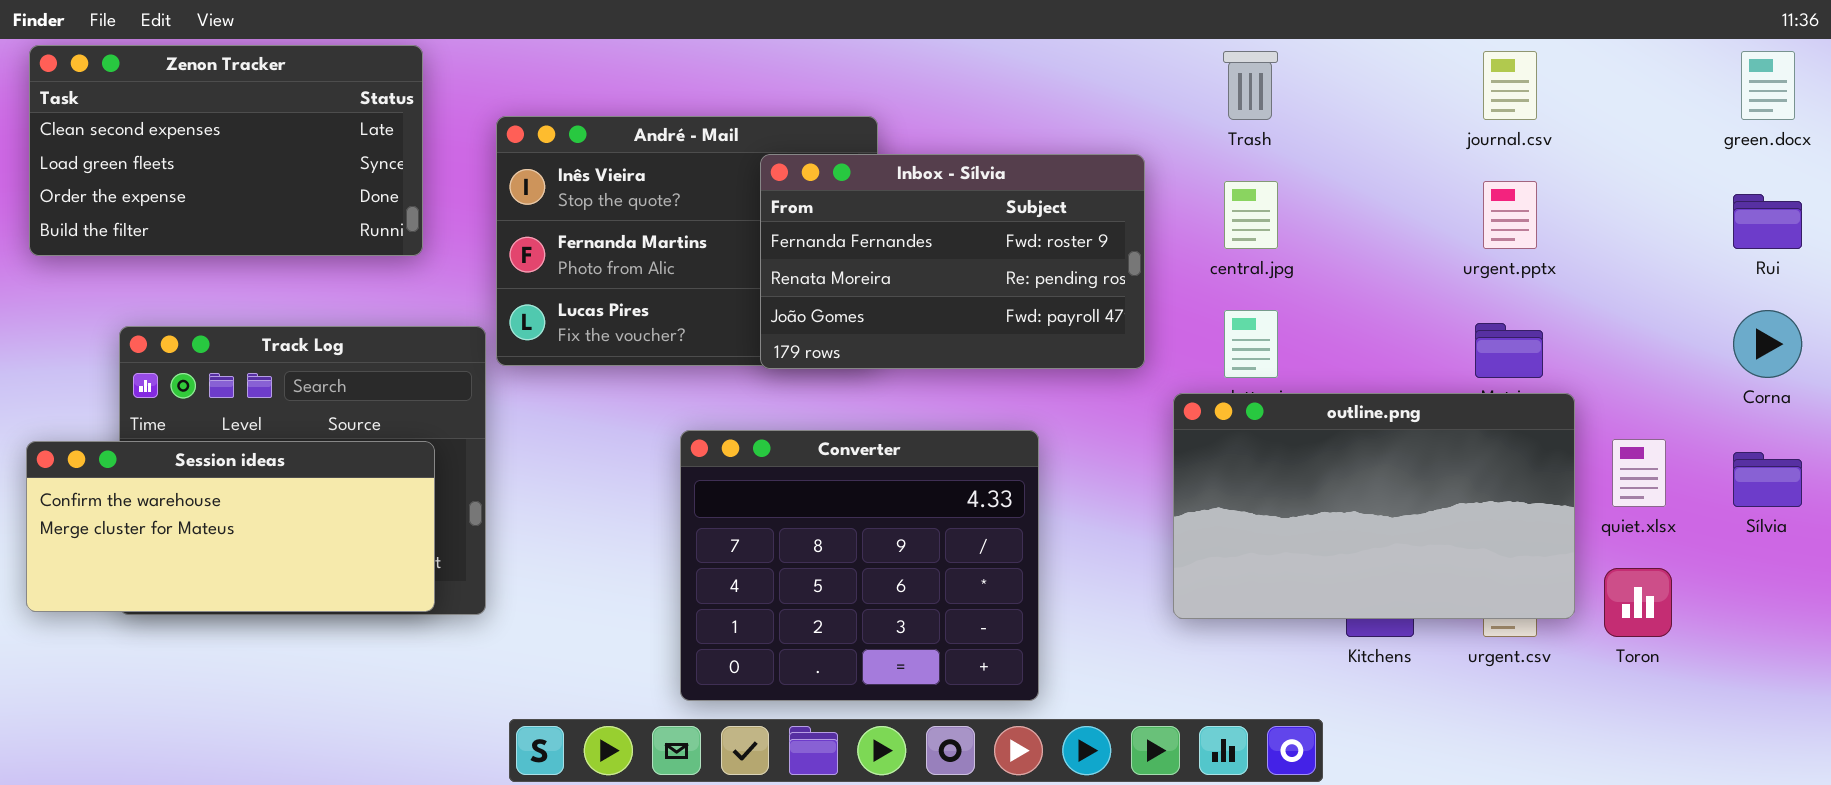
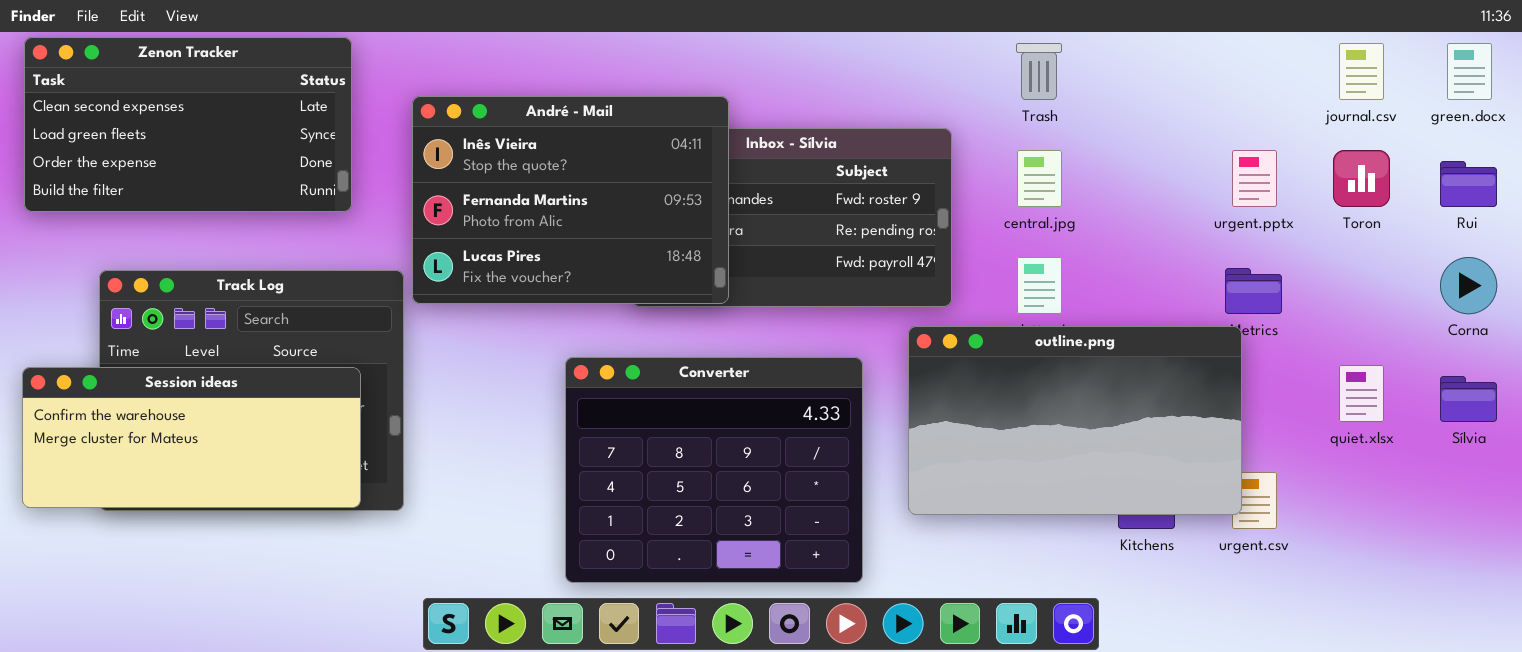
journal.csv: [1483,51,1537,120] -> [1339,43,1384,100], moved
André - Mail: [496,116,878,366] -> [412,96,729,304], raised
outline.png: [1173,393,1575,619] -> [908,326,1242,515], moved
Toron: [1604,568,1672,637] -> [1333,150,1390,207], moved

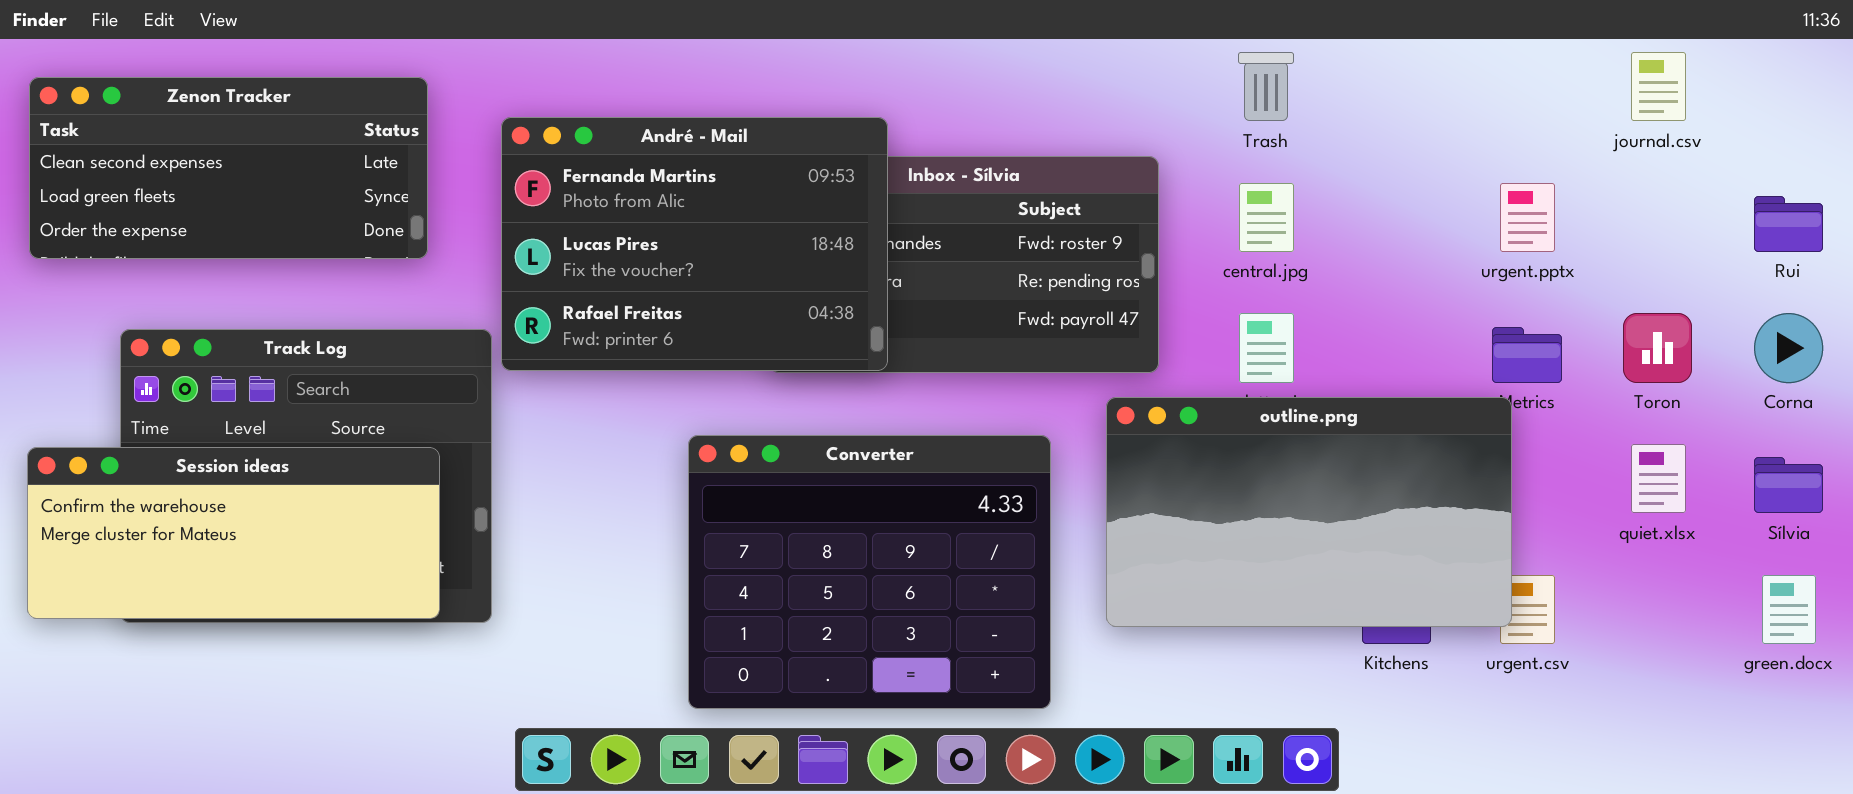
Zenon Tracker: [24,37,352,212] -> [29,77,428,259], resized
green.docx: [1447,43,1492,100] -> [1762,575,1816,644], moved
André - Mail: [412,96,729,304] -> [501,117,888,371], scrolled down 1 row
Toron: [1333,150,1390,207] -> [1623,313,1692,383], moved

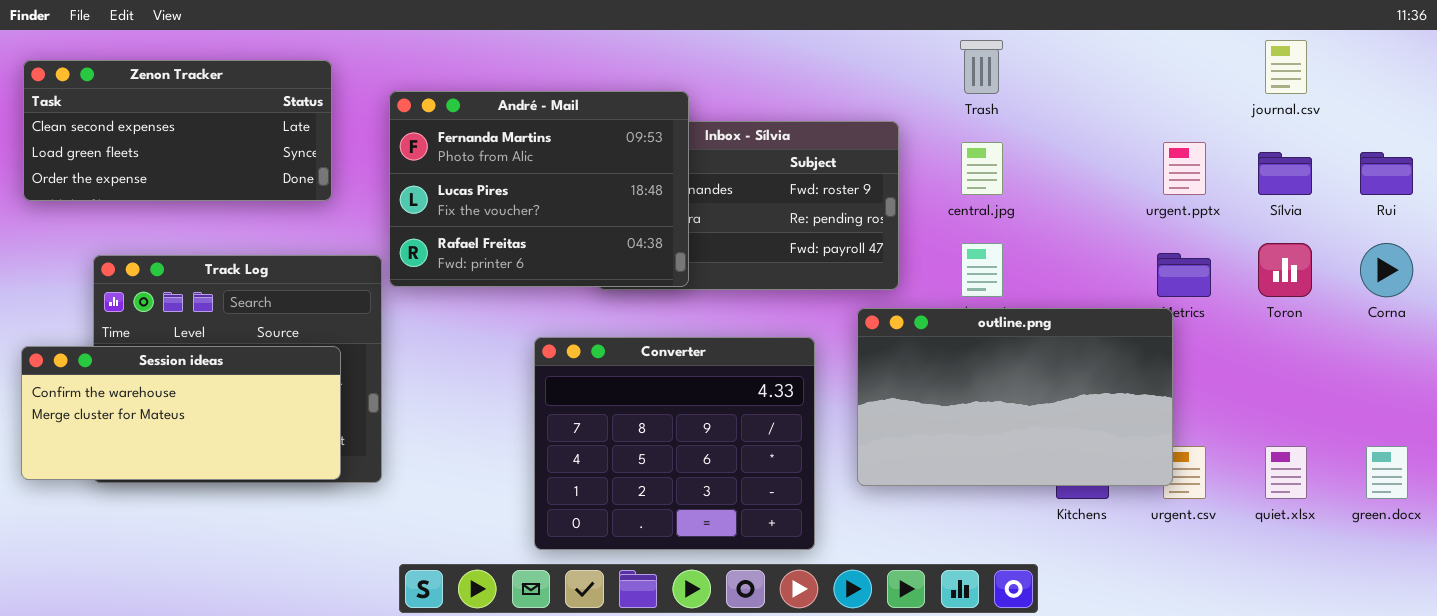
quiet.xlsx: [1631,444,1686,513] -> [1265,446,1307,499], moved
Sílvia: [1754,457,1823,513] -> [1258,152,1312,195], moved

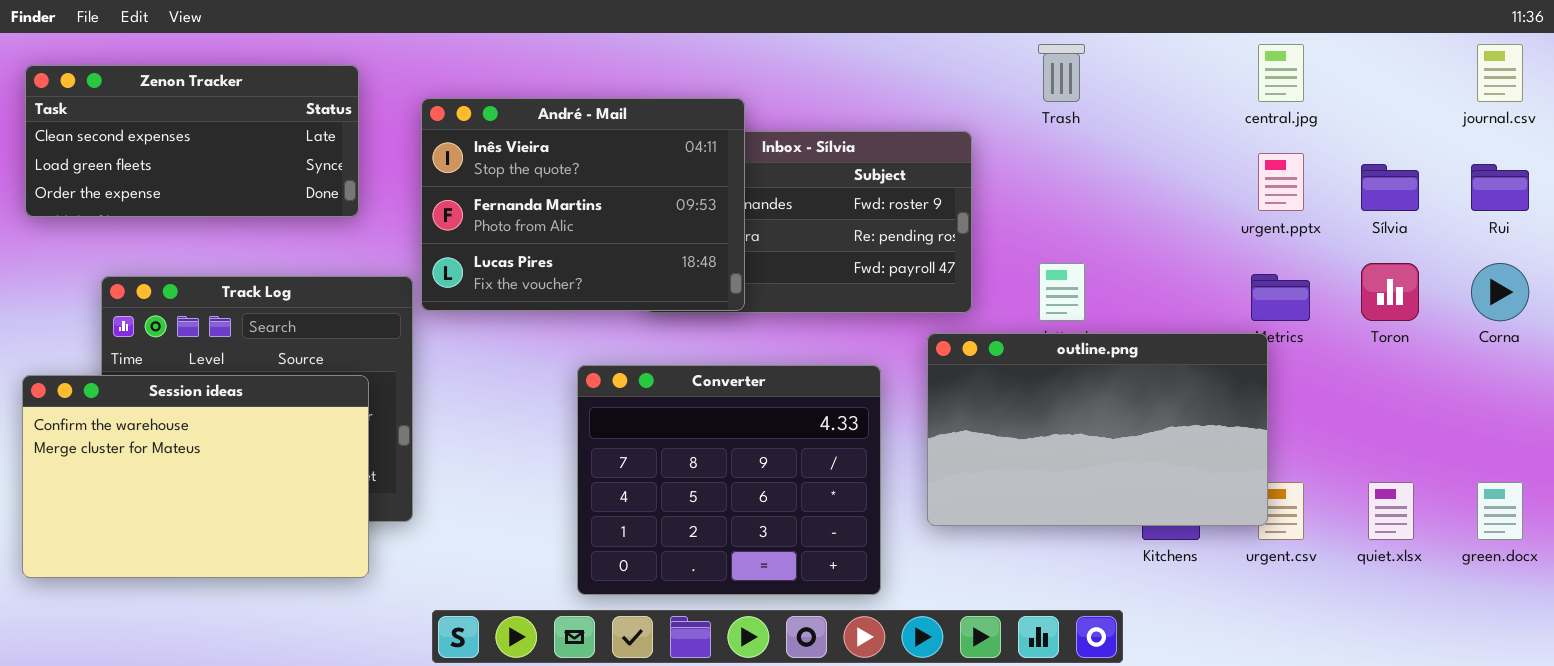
journal.csv: [1265,40,1307,94] -> [1477,44,1523,102], moved
André - Mail: [389,91,689,287] -> [421,98,745,311], scrolled up 1 row
central.jpg: [961,142,1003,195] -> [1258,44,1304,102], moved
Session ideas: [21,346,341,480] -> [22,375,369,578], resized

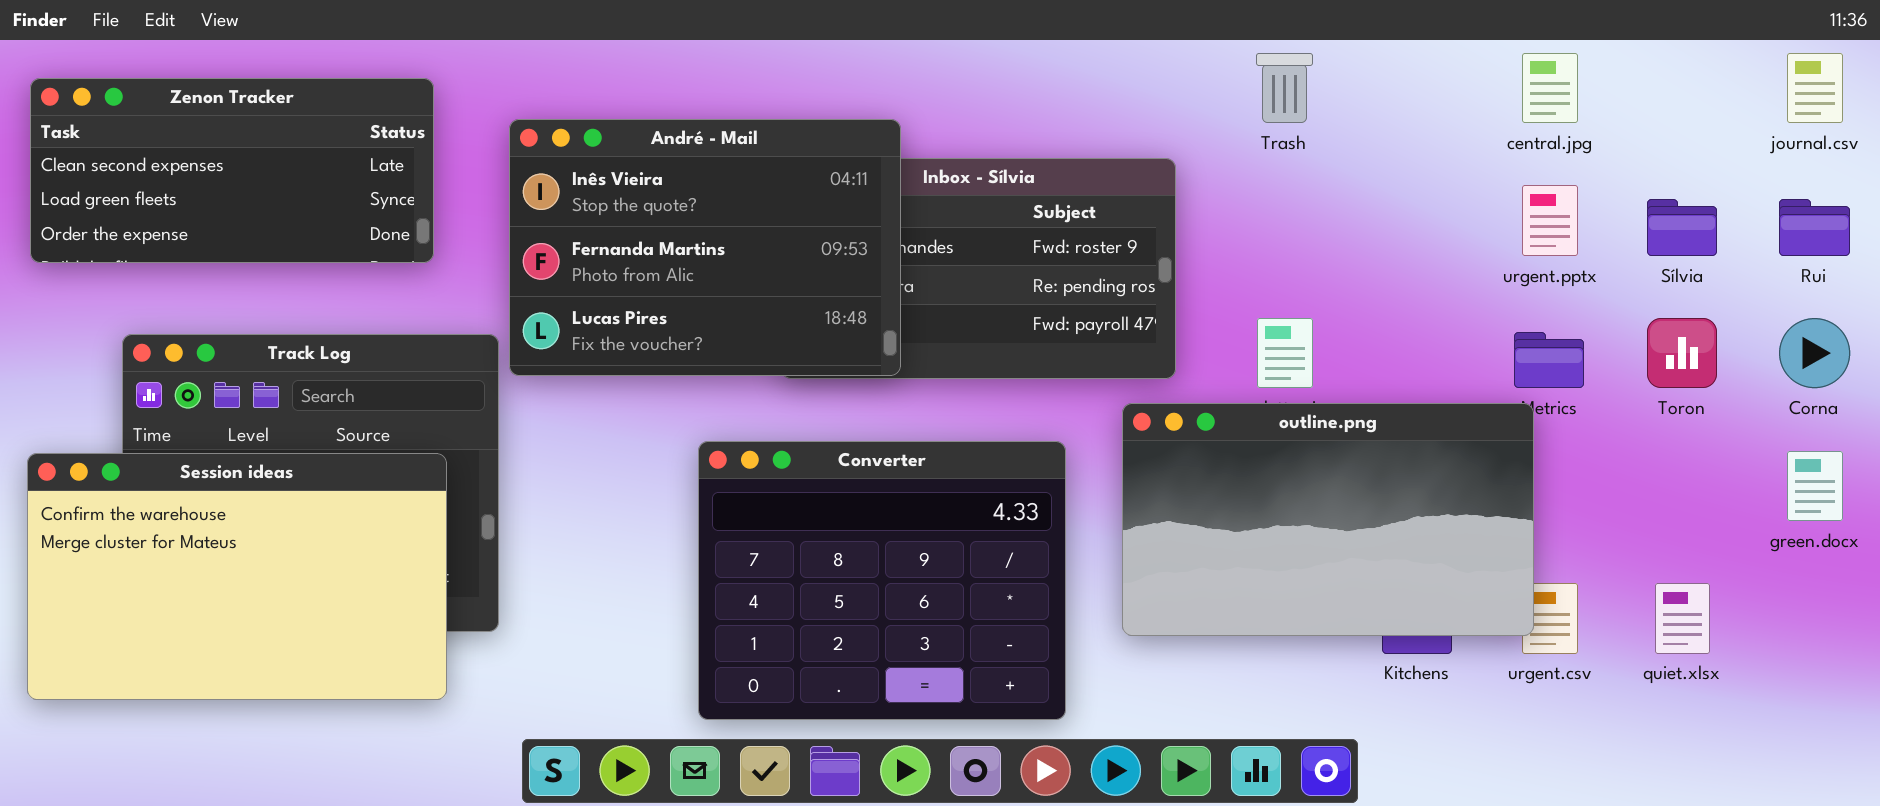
green.docx: [1477,482,1523,540] -> [1787,451,1843,521], moved

